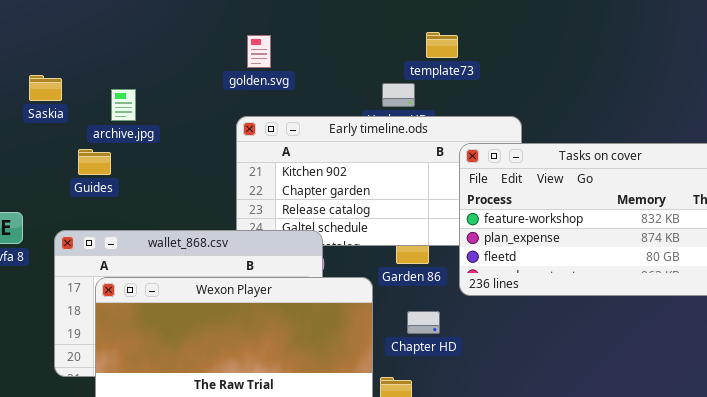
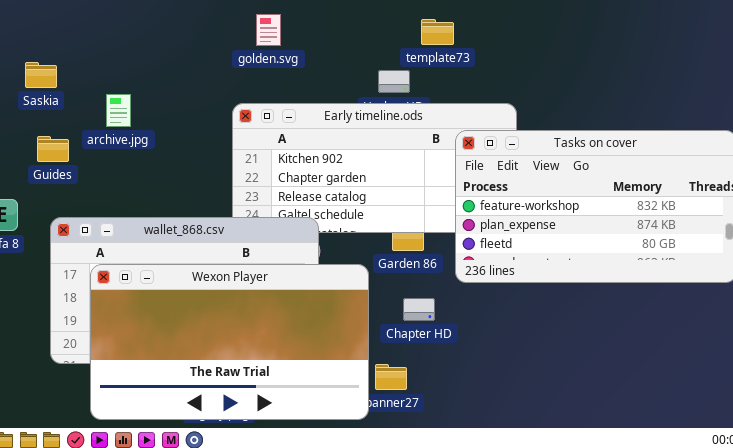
golden.svg: [247,35,271,68] -> [256,14,281,46], moved
archive.jpg: [111,89,136,121] -> [106,94,131,127], moved
Guides: [78,149,111,175] -> [37,136,69,162], moved

